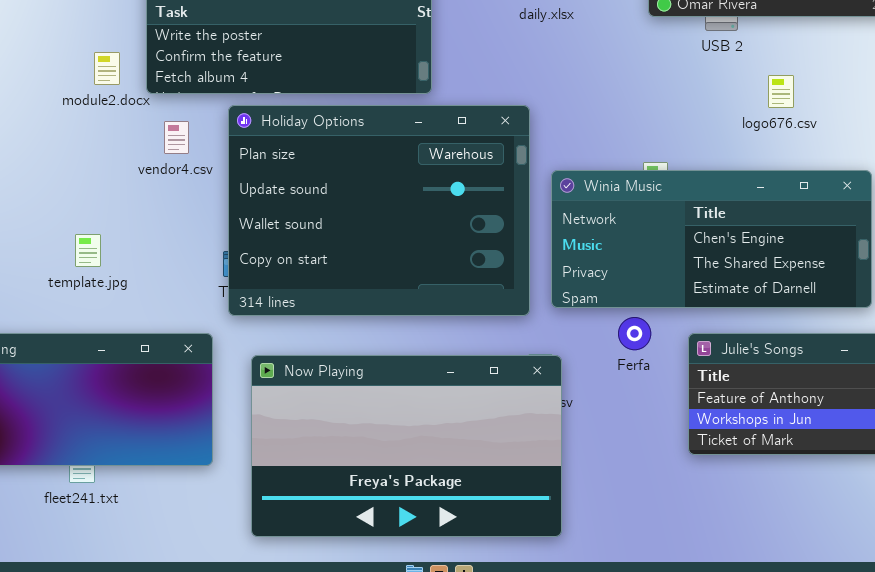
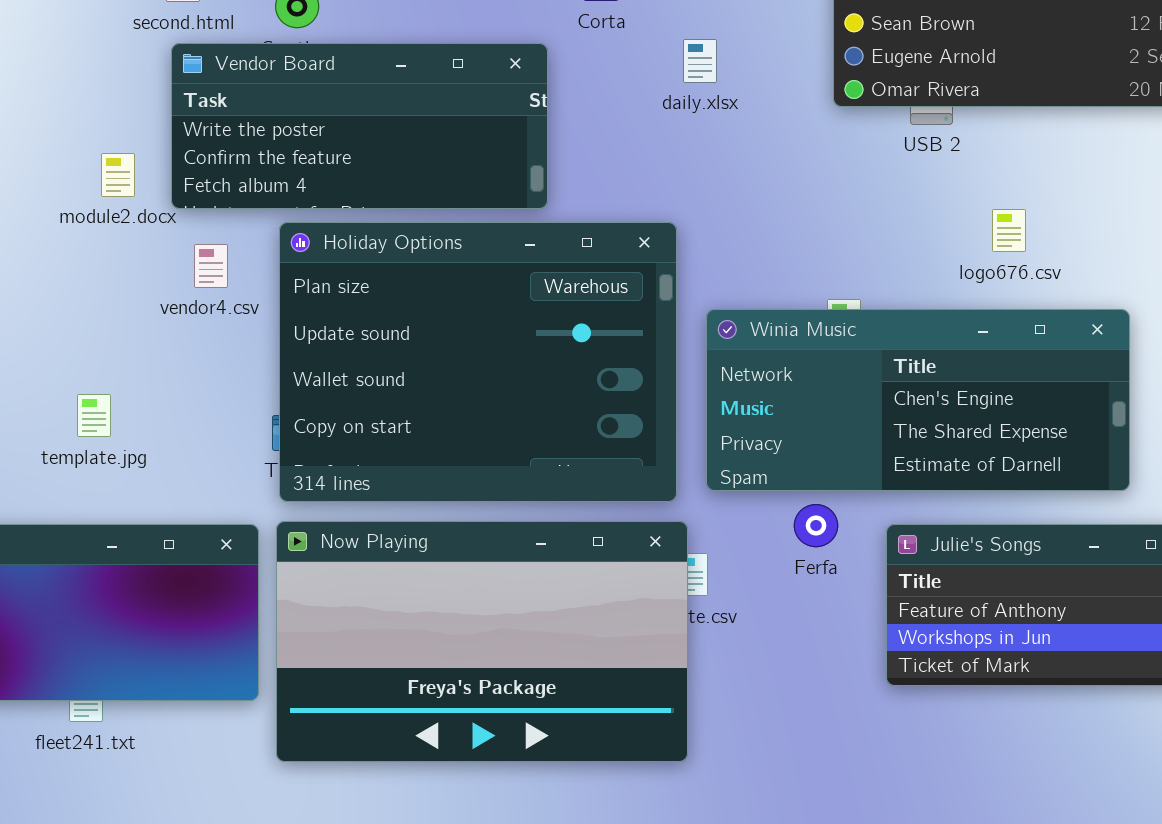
logo676.csv: [768,75,794,108] -> [992,209,1026,252], moved
Now Playing: [251,355,562,537] -> [276,521,688,762], moved

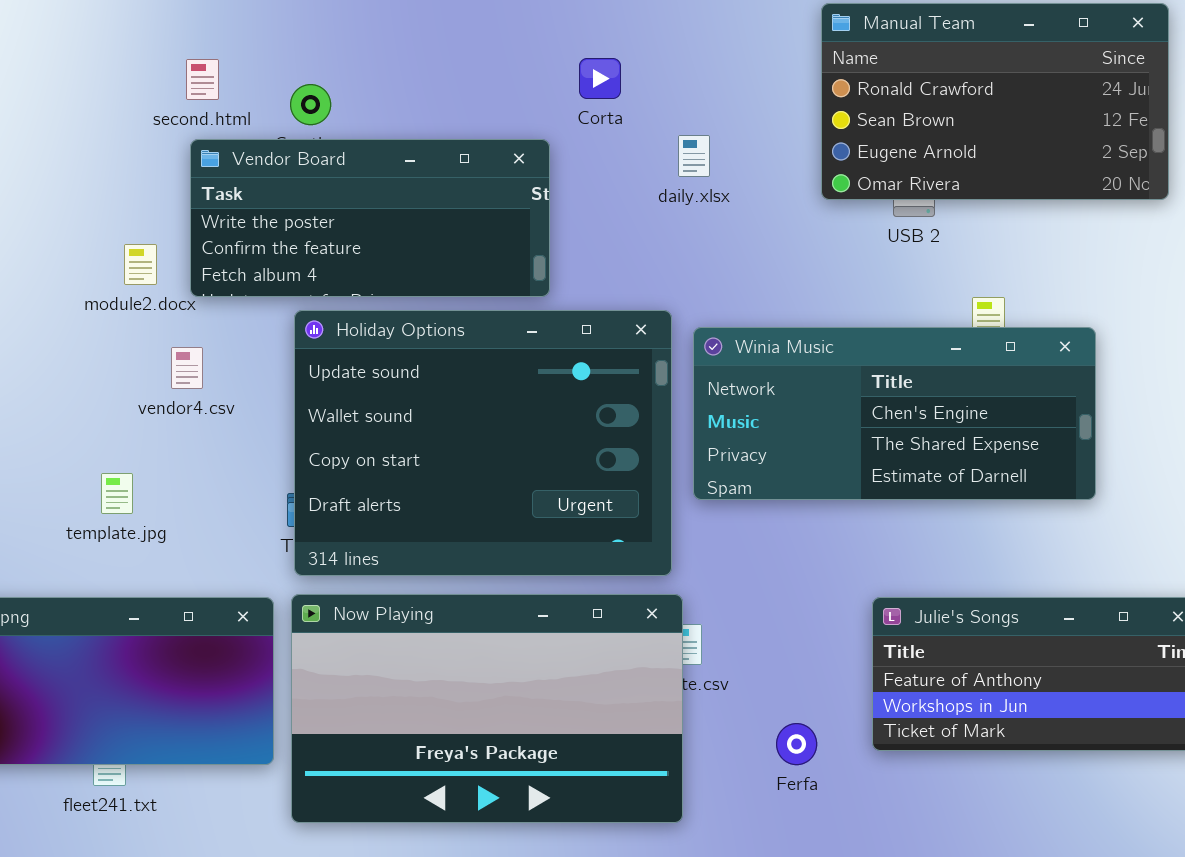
Holiday Options: [279,222,677,502] -> [294,310,672,576], scrolled down 1 row
vendor4.csv: [194,244,228,288] -> [171,347,203,389], moved
Winia Music: [706,309,1130,491] -> [693,327,1096,500], moved
Ferfa: [794,504,838,547] -> [776,723,817,765], moved

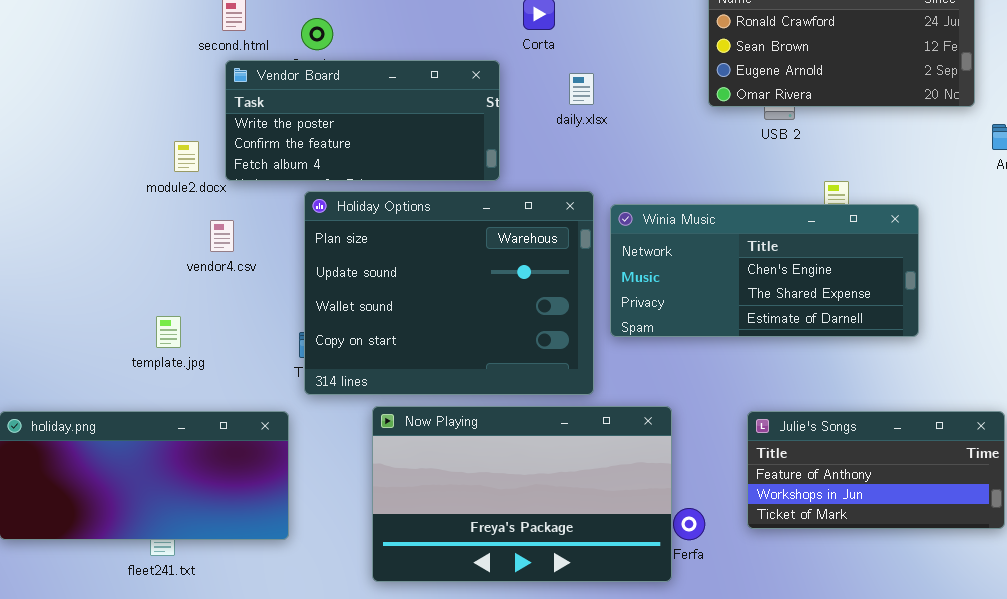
daily.xlsx: [678,135,710,177] -> [569,73,594,105], moved
Holiday Options: [294,310,672,576] -> [304,191,594,395], scrolled up 1 row
Now Playing: [291,594,683,823] -> [372,406,672,582], moved

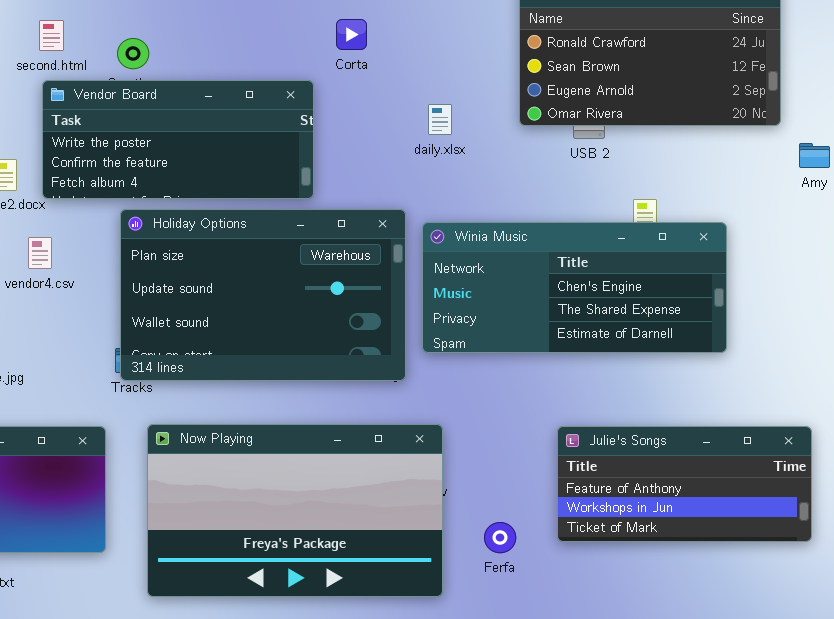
daily.xlsx: [569,73,594,105] -> [428,104,452,135], moved
Holiday Options: [304,191,594,395] -> [120,209,406,381], resized
Now Playing: [372,406,672,582] -> [147,424,443,597], moved

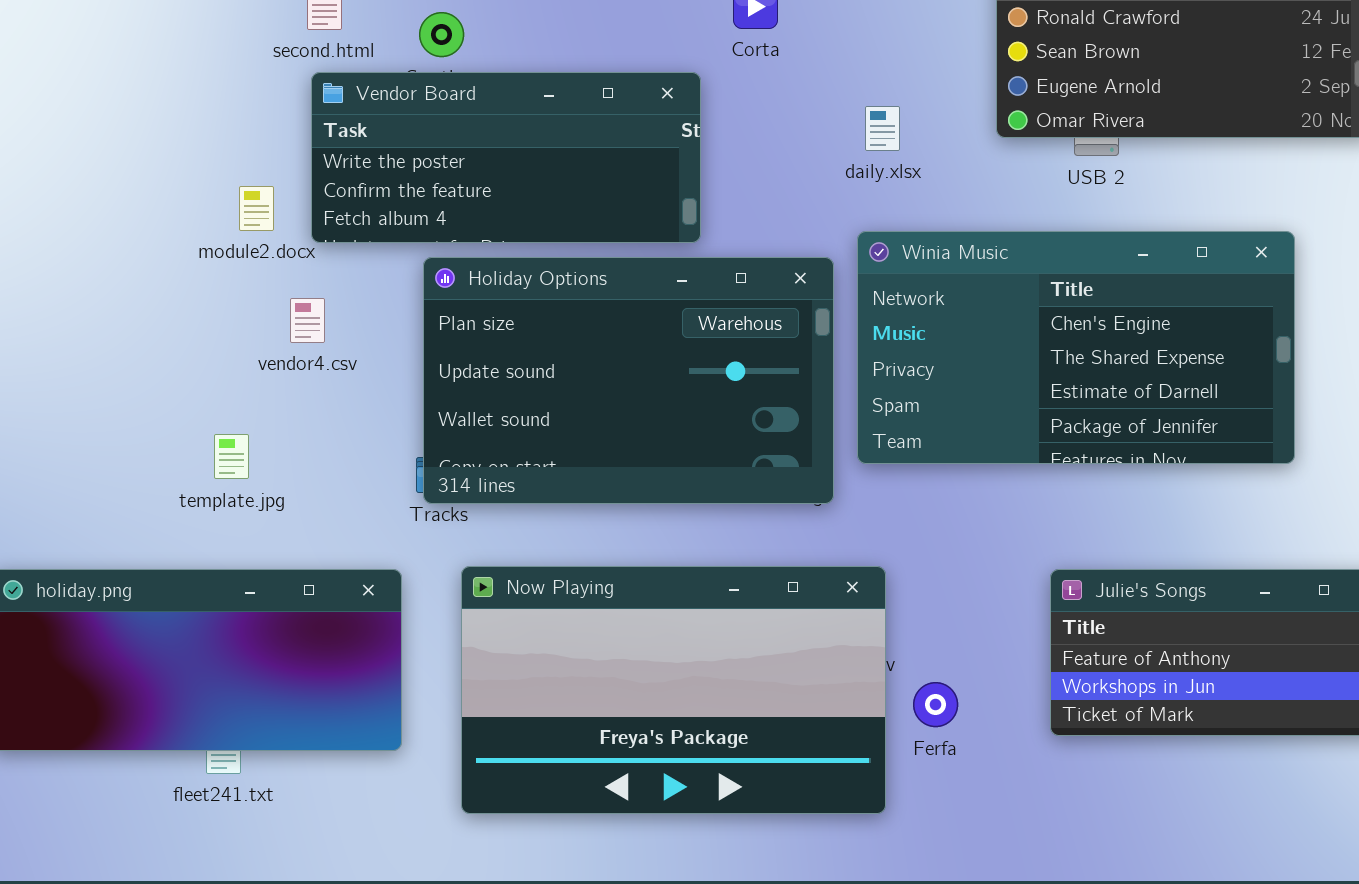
Winia Music: [422,222,727,353] -> [857,231,1295,464], resized
Ferfa: [484,522,516,553] -> [913,682,958,727], moved

